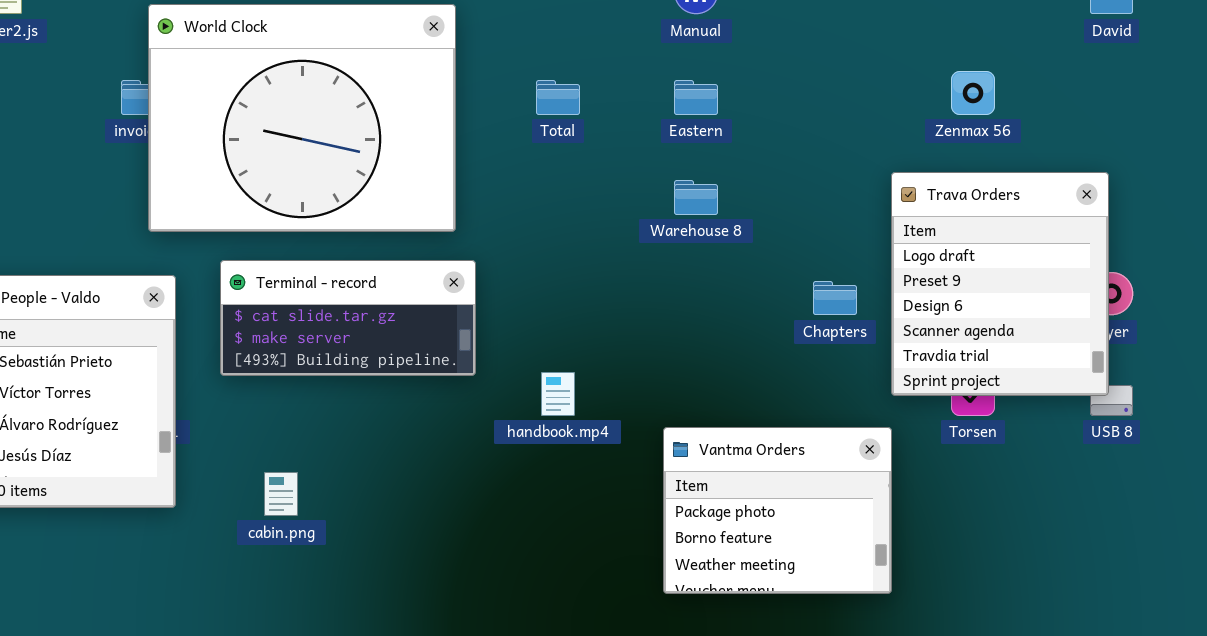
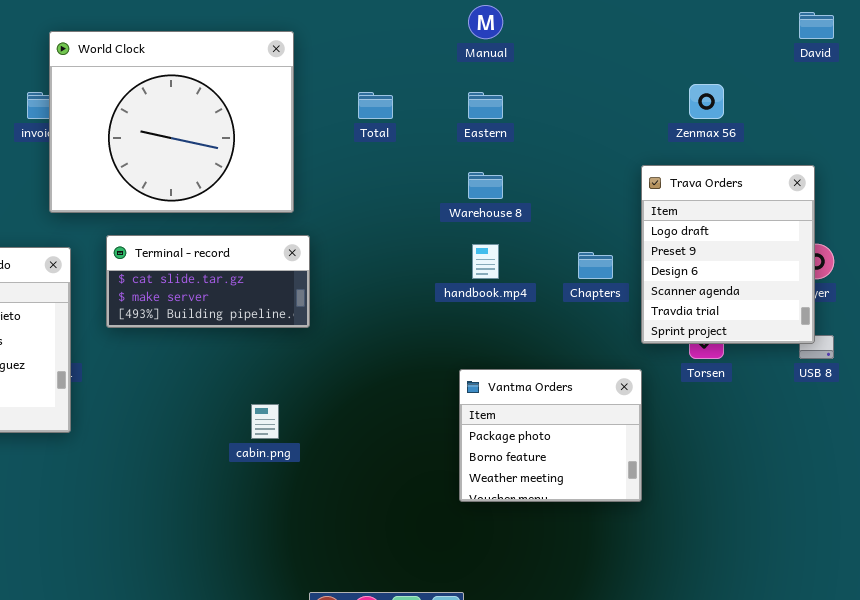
handbook.mp4: [541,372,575,416] -> [472,244,499,279], moved
cabin.png: [264,472,298,516] -> [251,404,279,439], moved

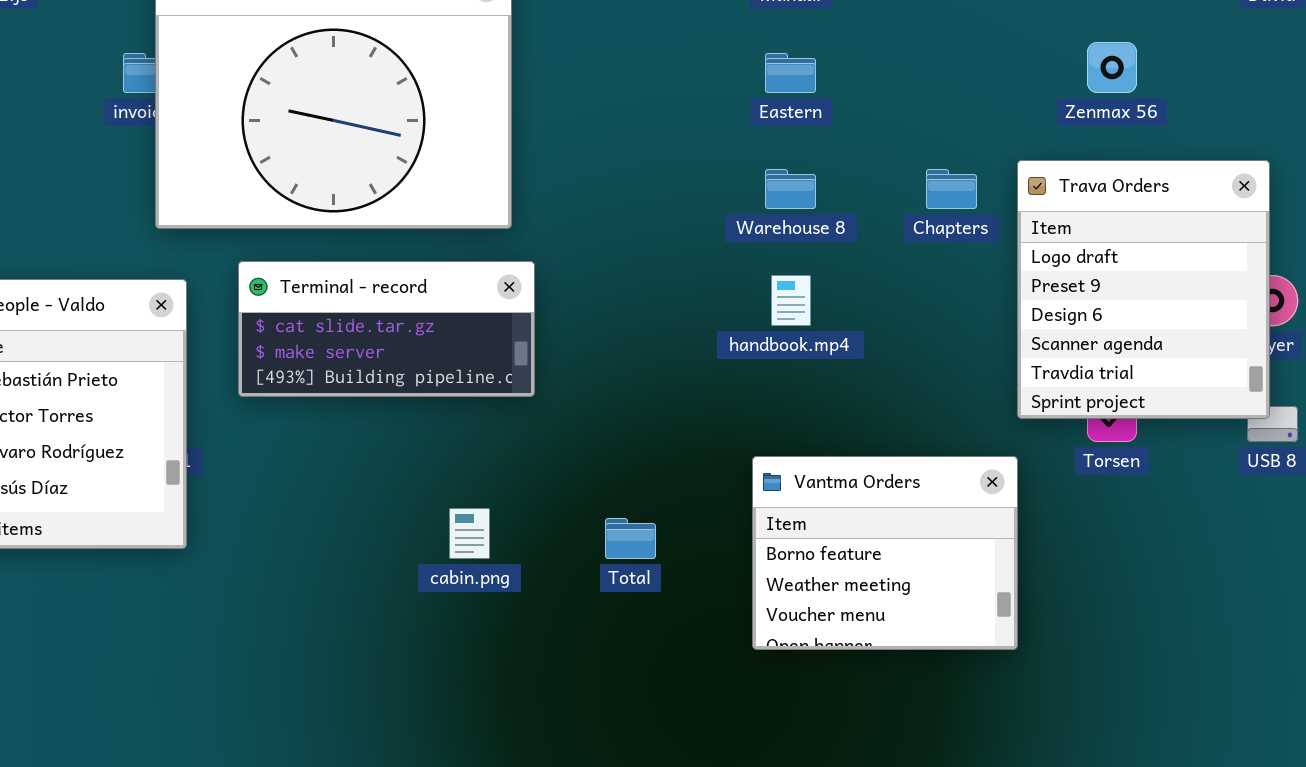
Total: [358,92,393,119] -> [605,518,656,559], moved
Chapters: [578,252,613,279] -> [926,169,977,209], moved
Vantma Orders: [459,369,642,502] -> [752,456,1018,650], scrolled down 1 row

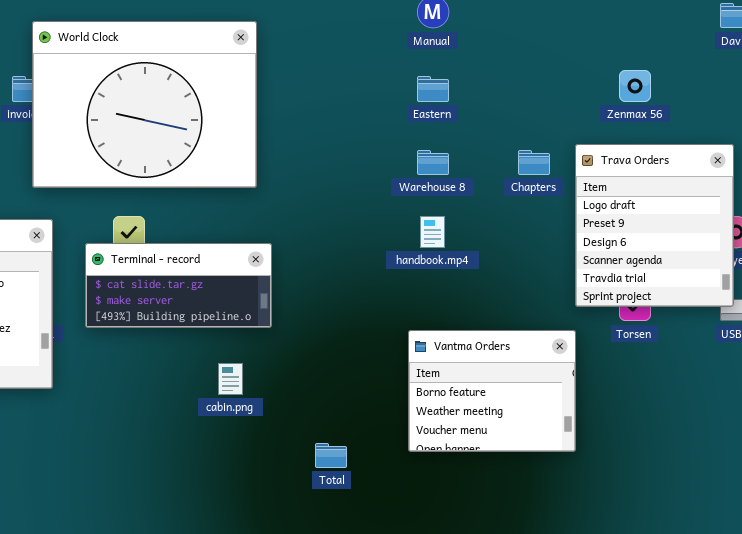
Terminal - record: [238,261,535,397] -> [85,243,272,328], moved
Total: [605,518,656,559] -> [315,443,347,468], moved

